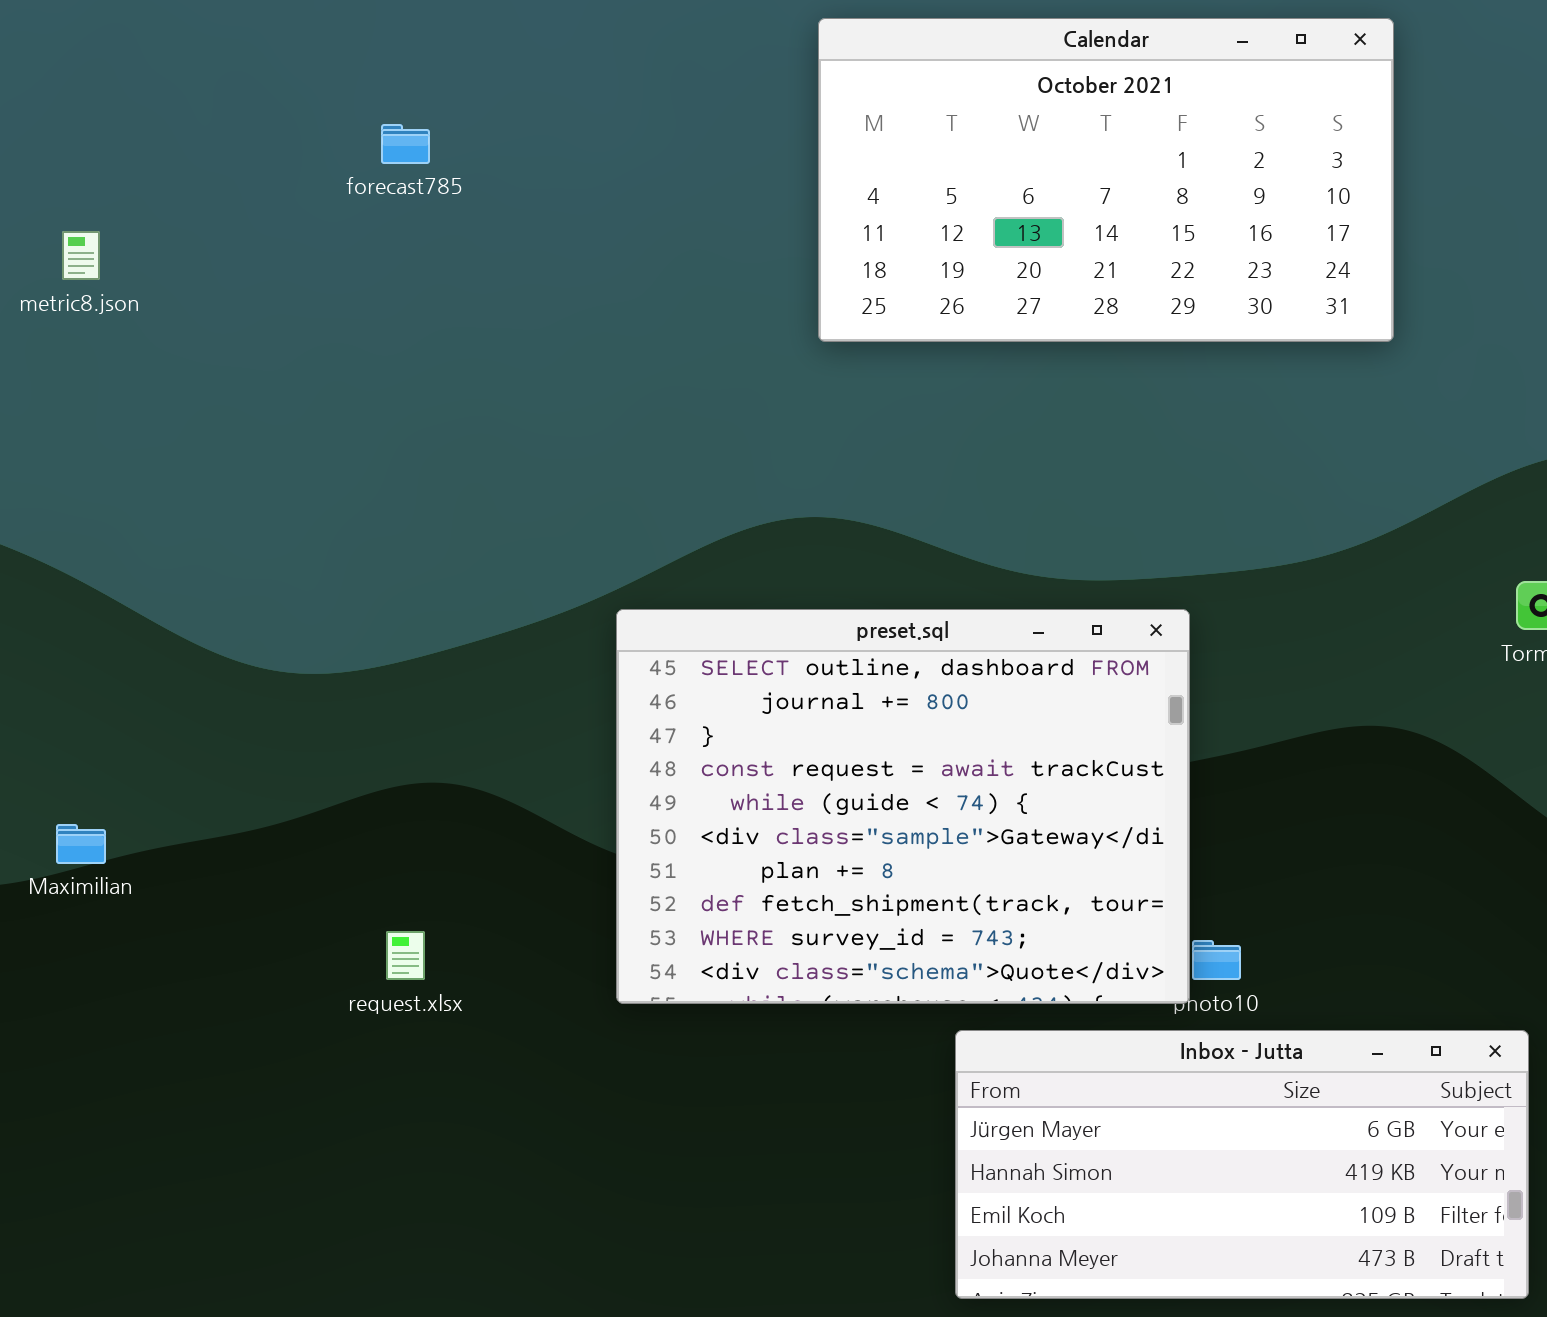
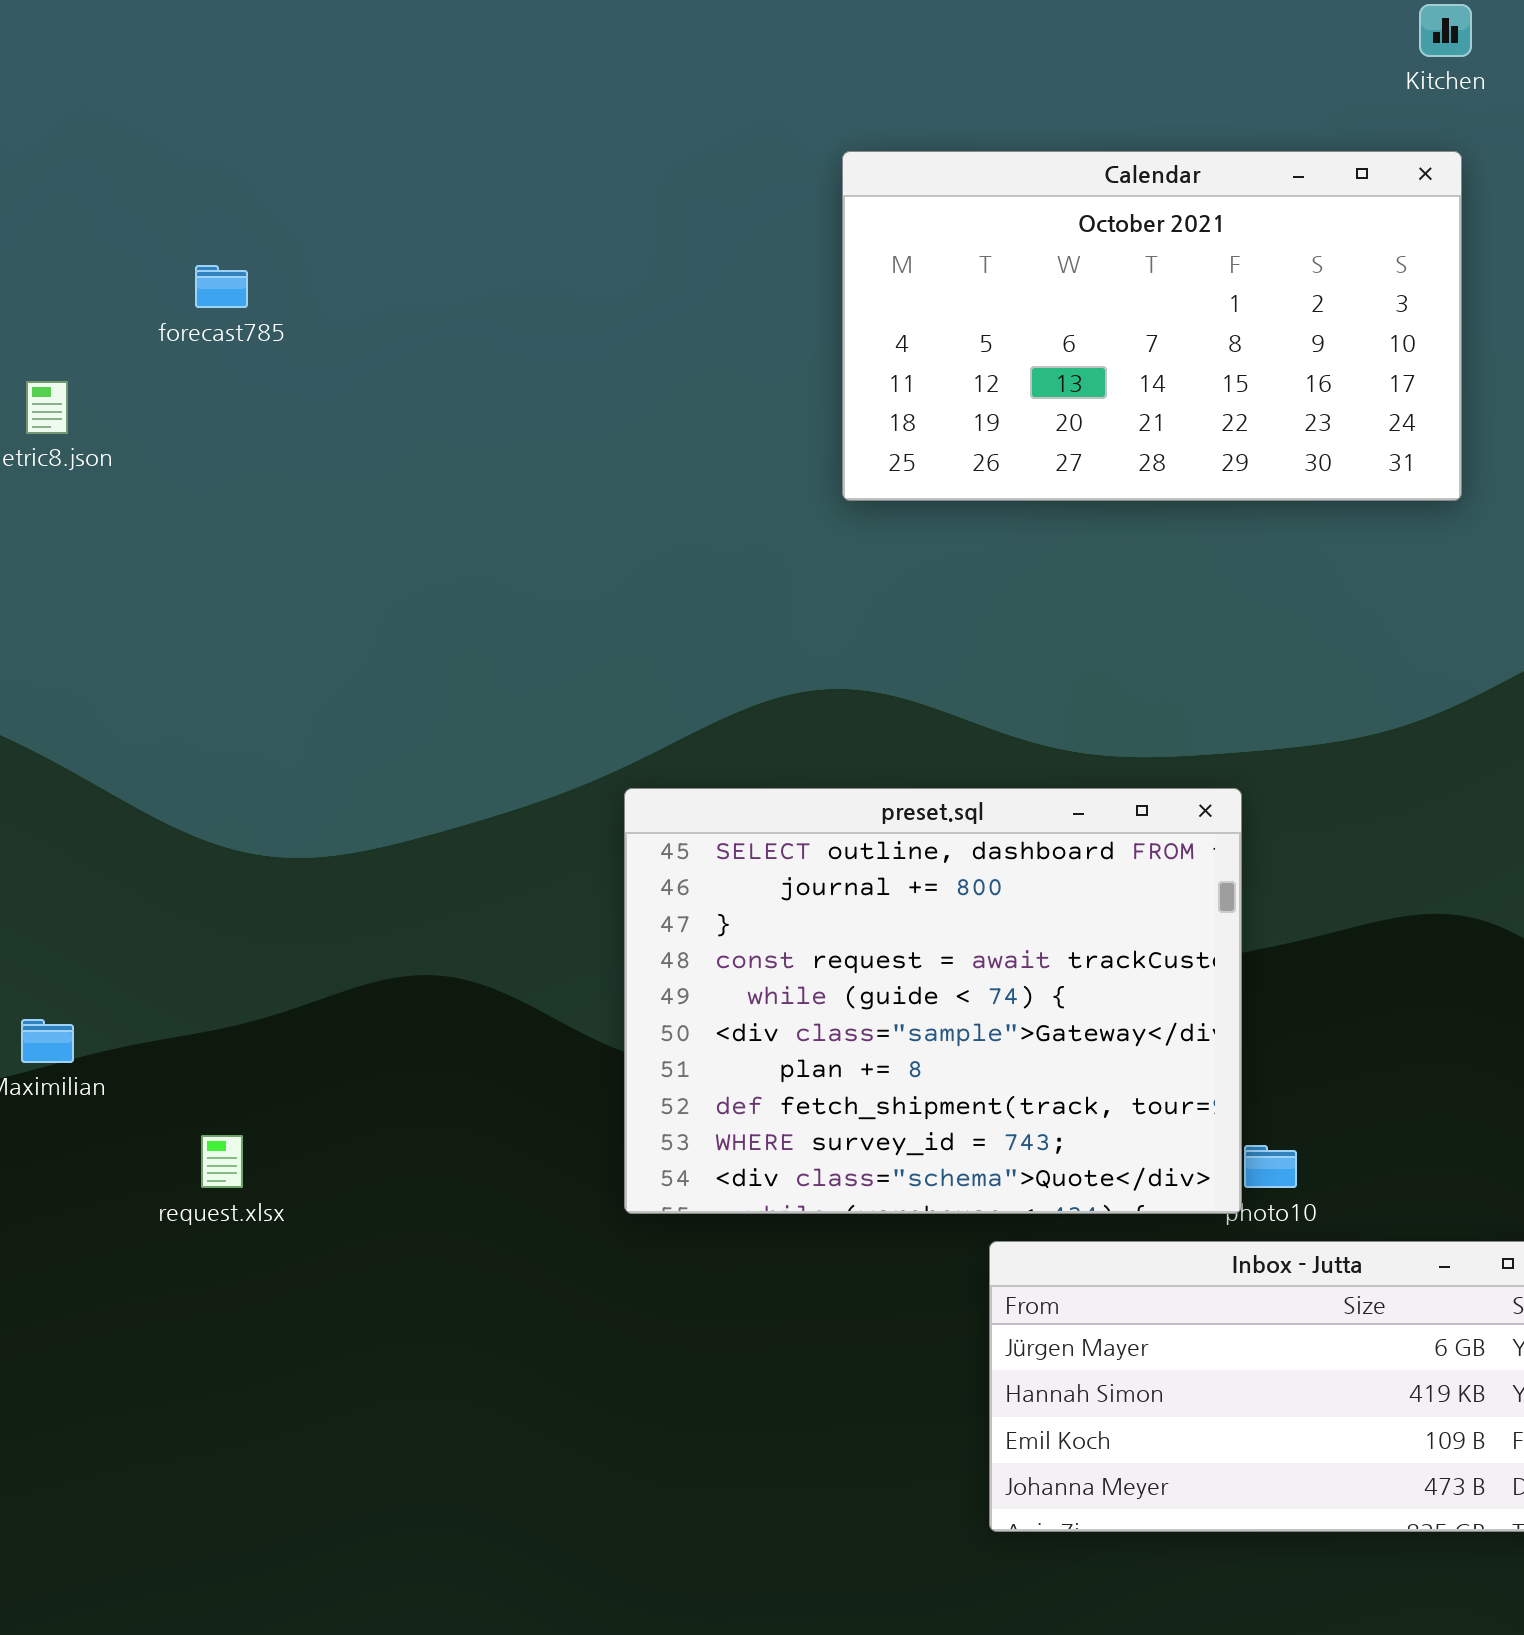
forecast785: [381,124,430,164] -> [195,265,248,308], moved
request.xlsx: [386,931,425,980] -> [201,1135,243,1188], moved

